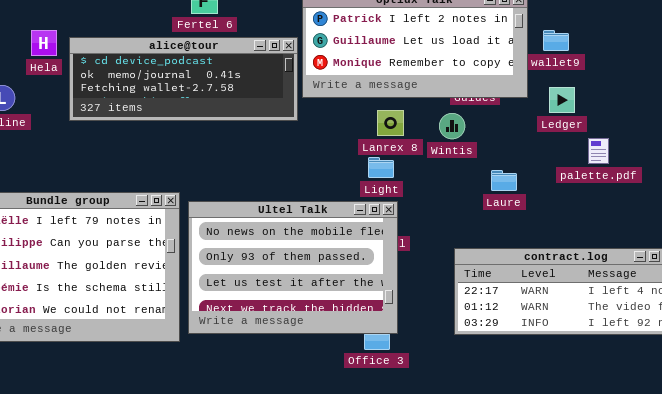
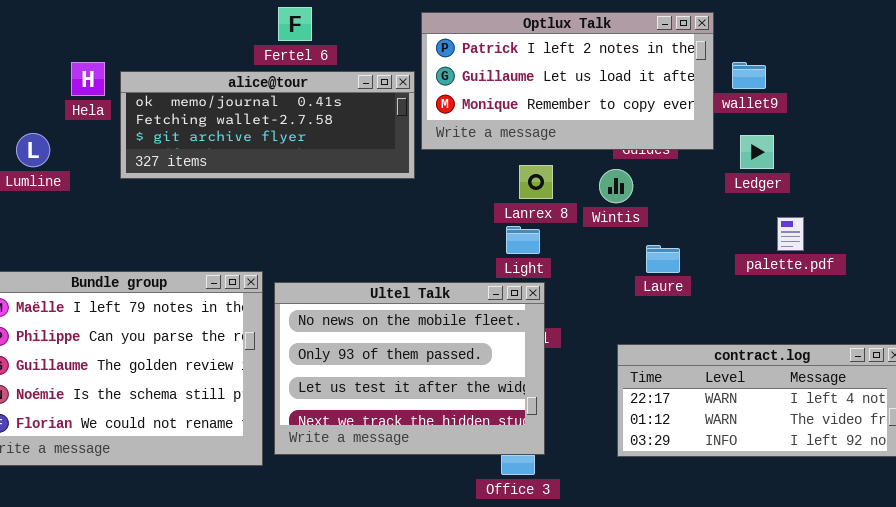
alice@tour: [69,37,298,121] -> [120,71,415,179], scrolled down 1 row
palette.pdf: [588,138,609,164] -> [777,217,804,251], moved
Laure: [491,170,517,191] -> [646,245,680,273], moved

